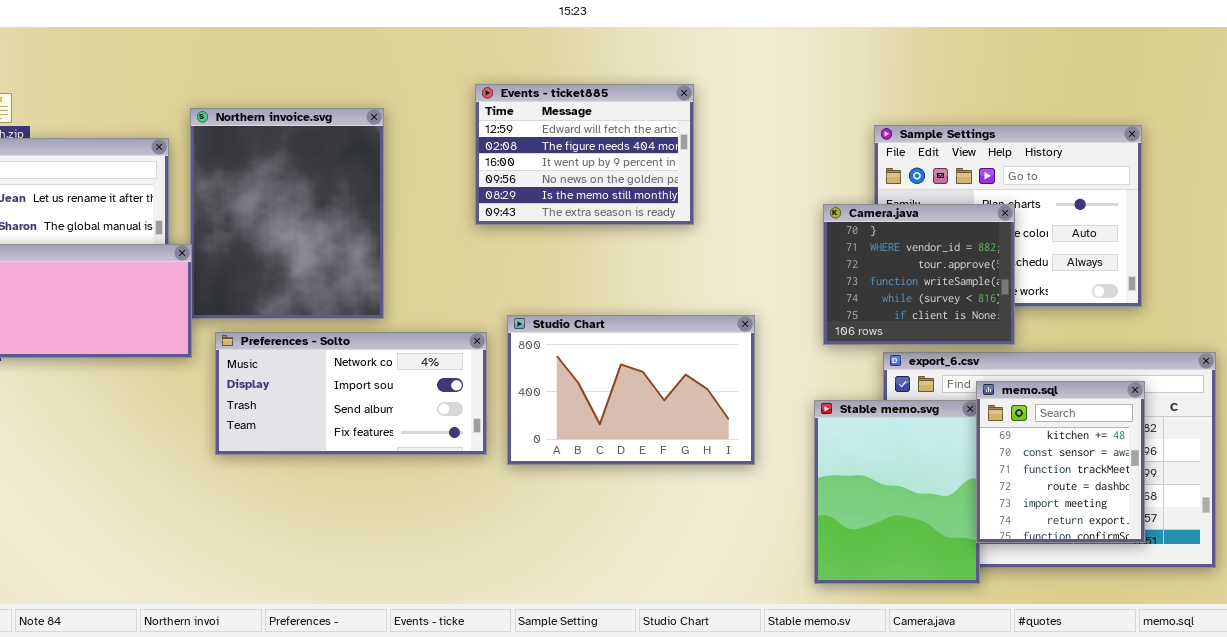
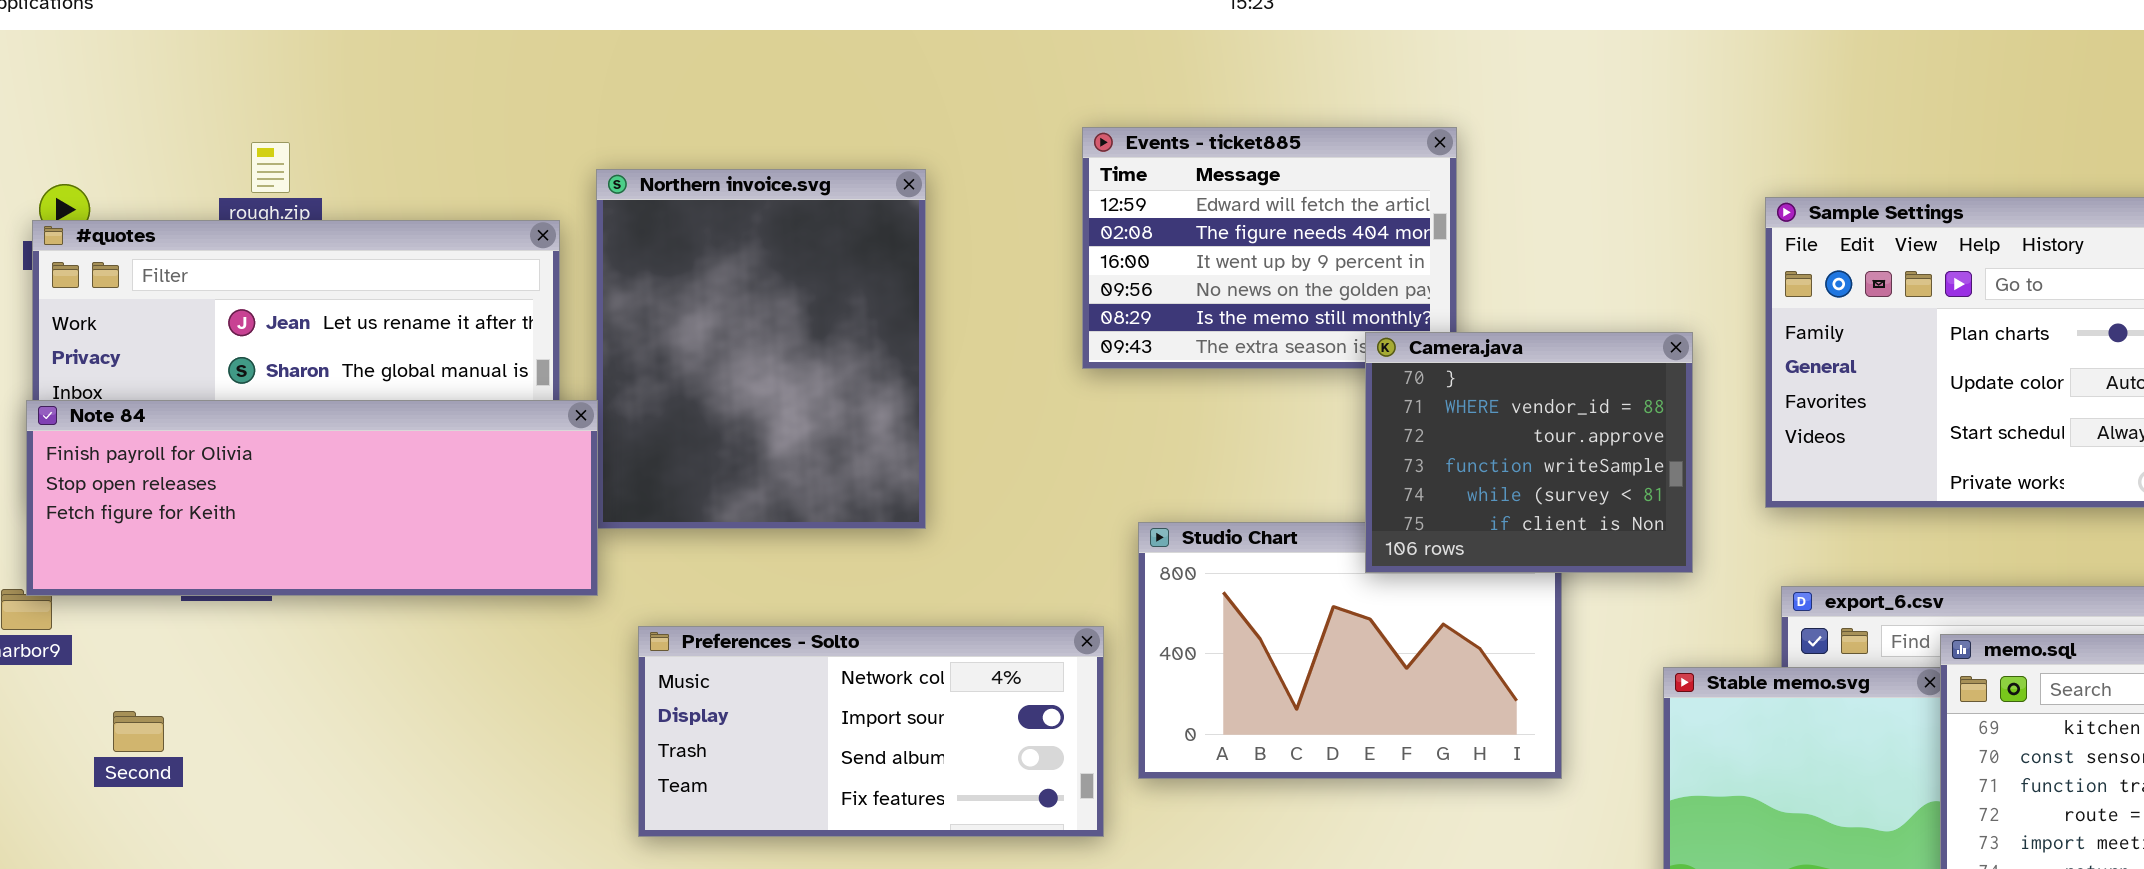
Camera.java: [823,204,1015,345] -> [1365,332,1693,573], moved
Preferences - Solto: [215,332,487,455] -> [638,626,1104,837], moved

